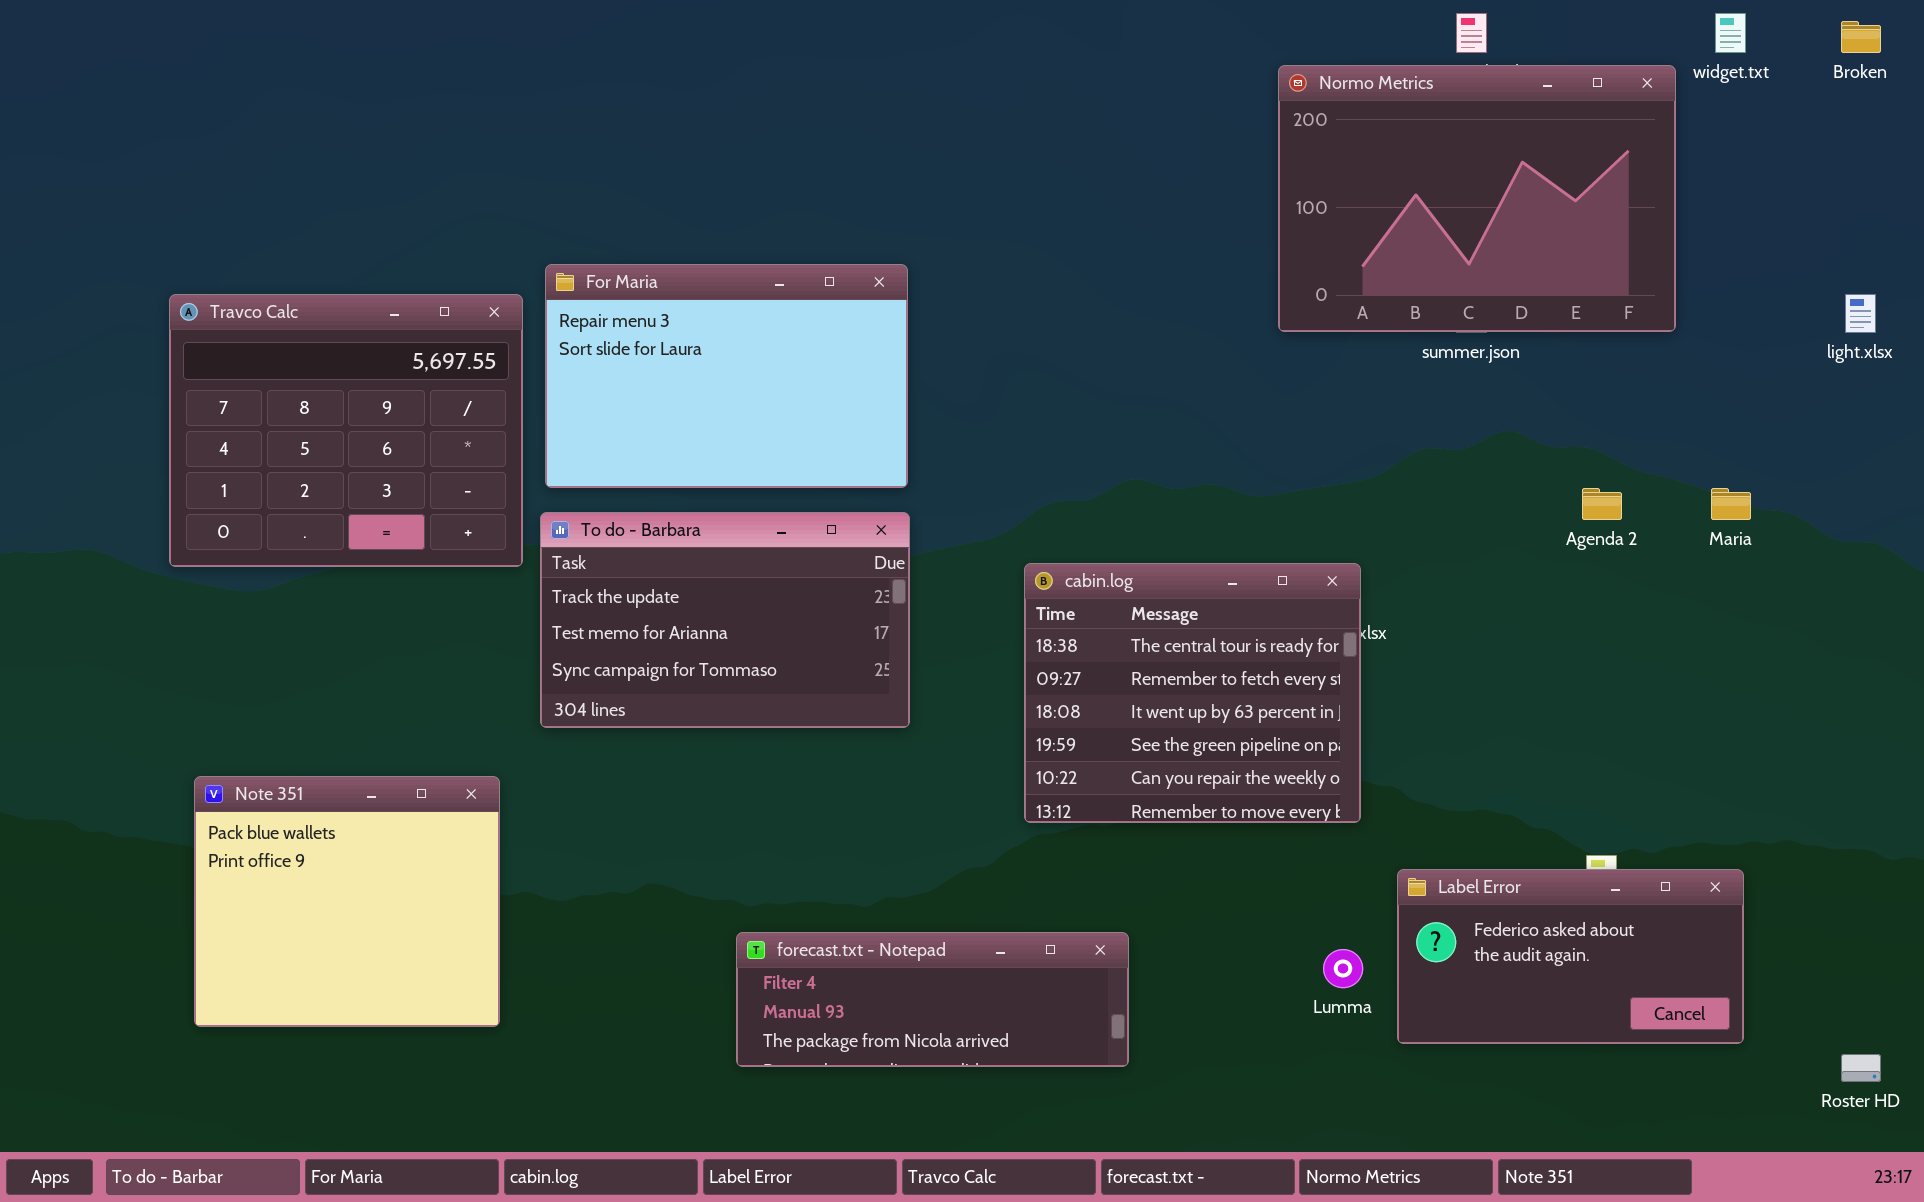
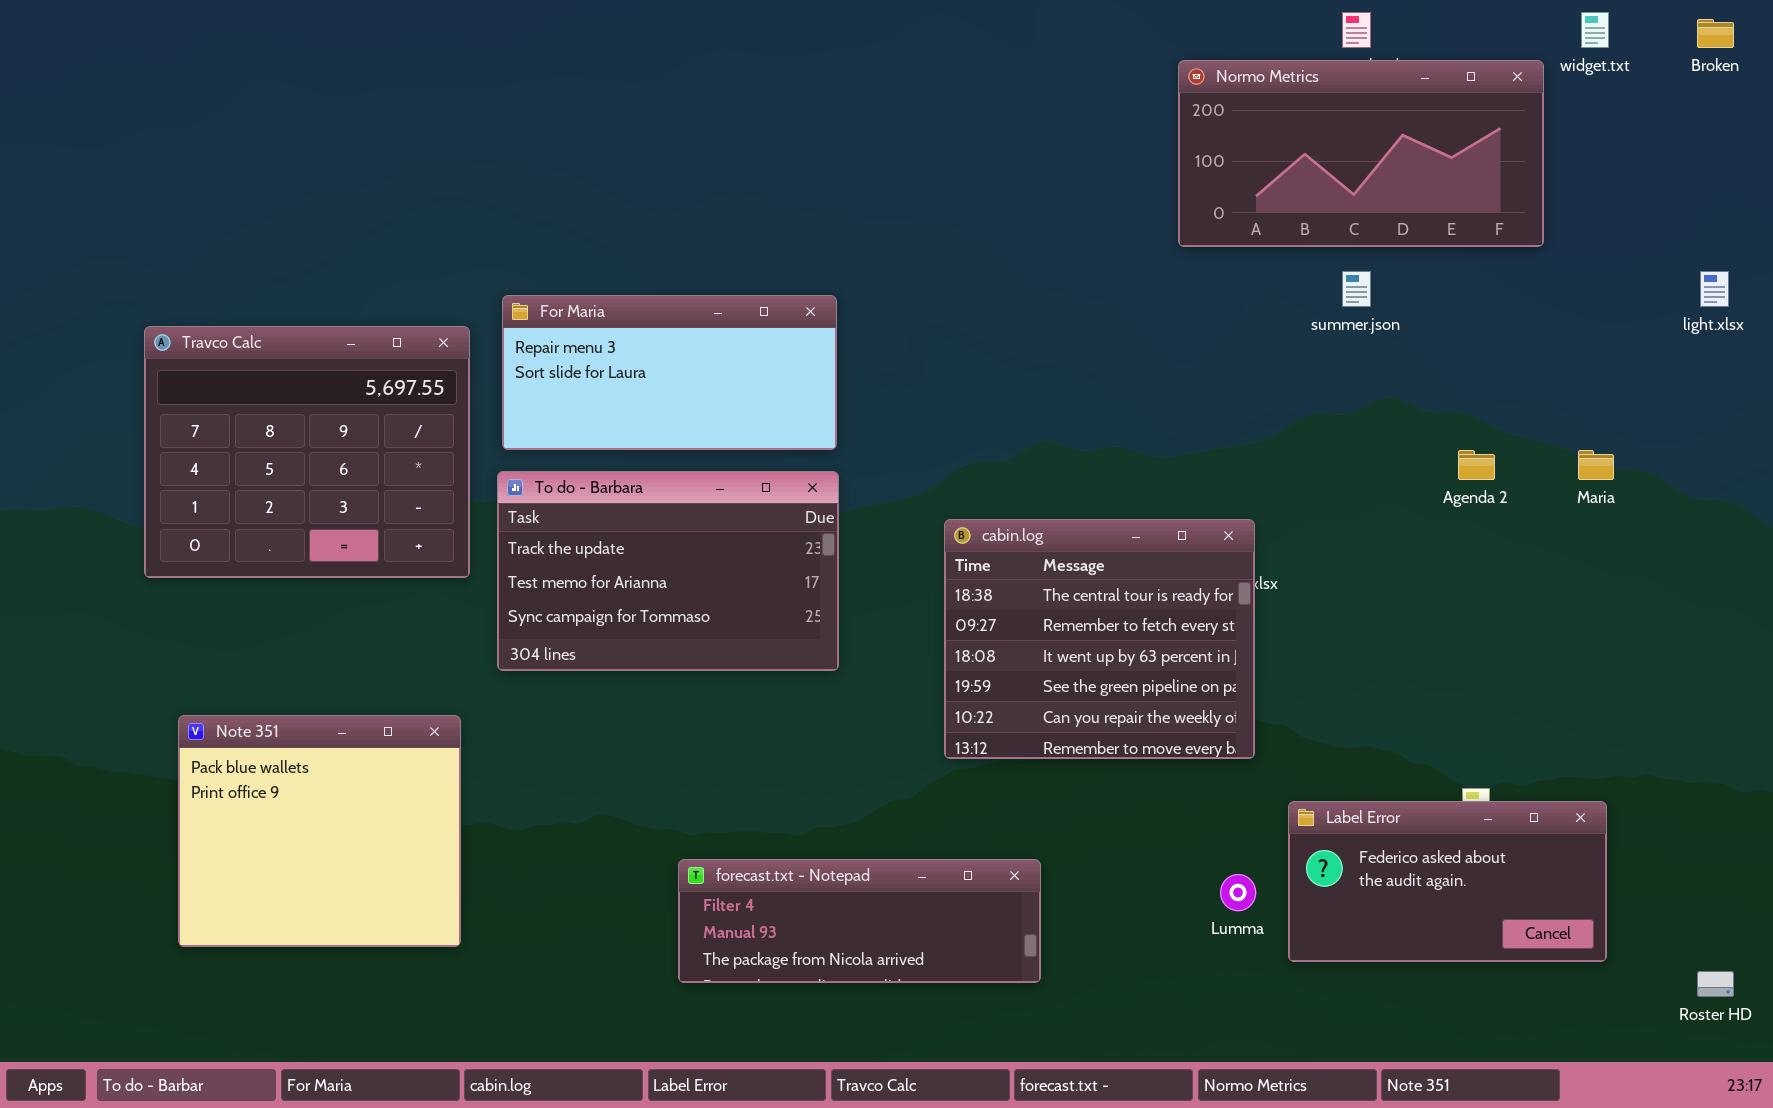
Normo Metrics: [1278,65,1676,332] -> [1178,60,1544,247], resized
For Maria: [545,264,908,488] -> [502,295,837,450], resized
Travco Calc: [169,294,523,567] -> [144,326,470,578], moved

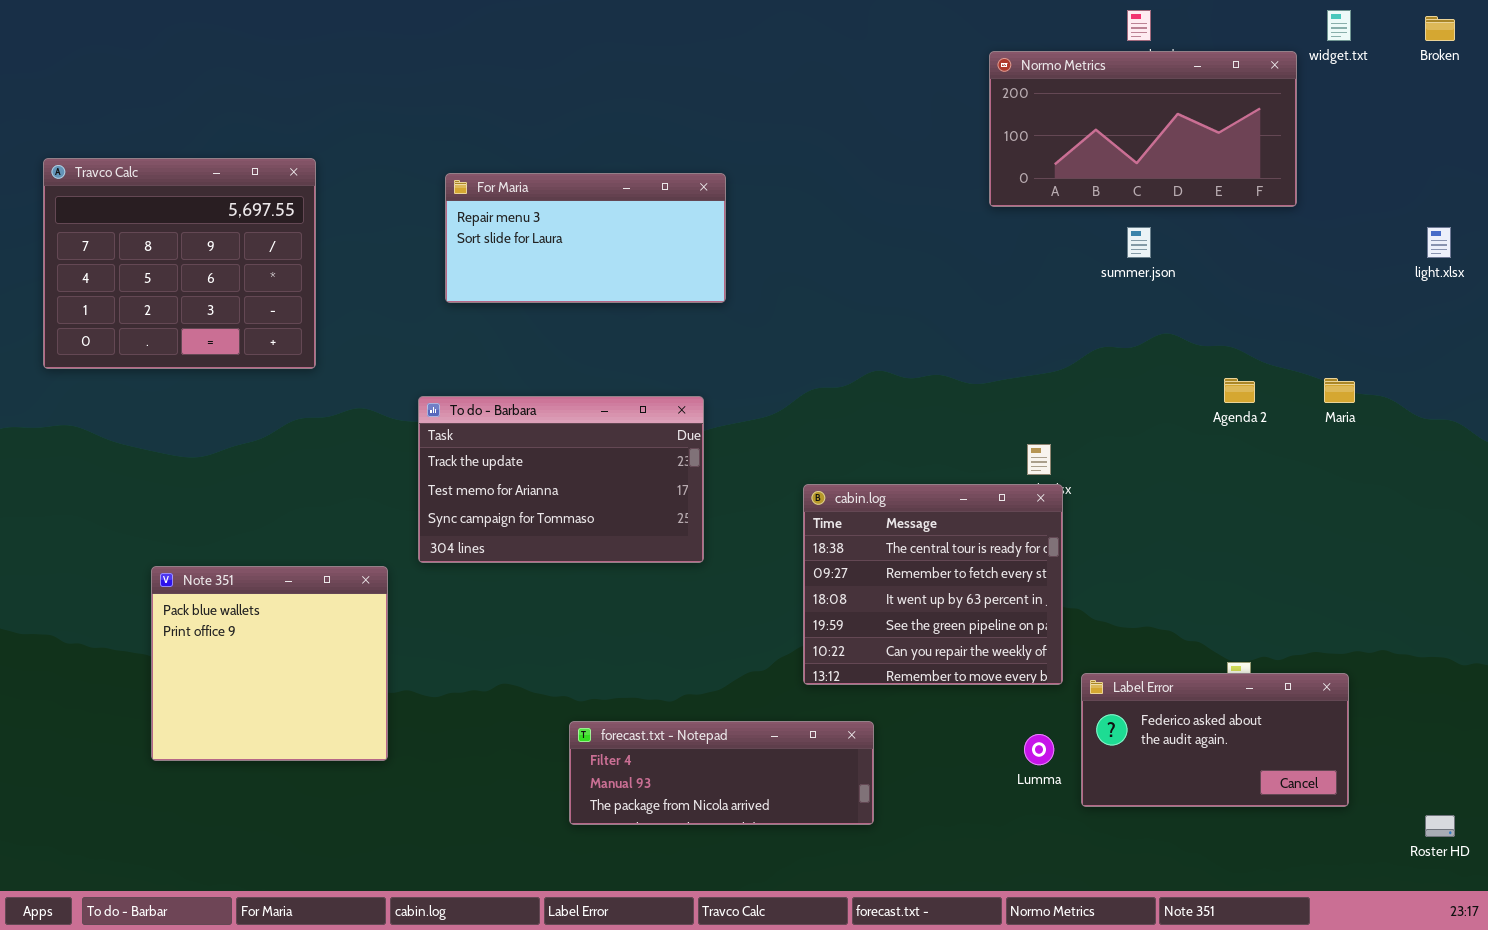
For Maria: [502,295,837,450] -> [445,173,726,303], moved
Travco Calc: [144,326,470,578] -> [43,158,316,369], moved
cabin.log: [944,519,1255,759] -> [803,484,1063,685], moved
Note 351: [178,715,461,947] -> [151,566,388,761], moved

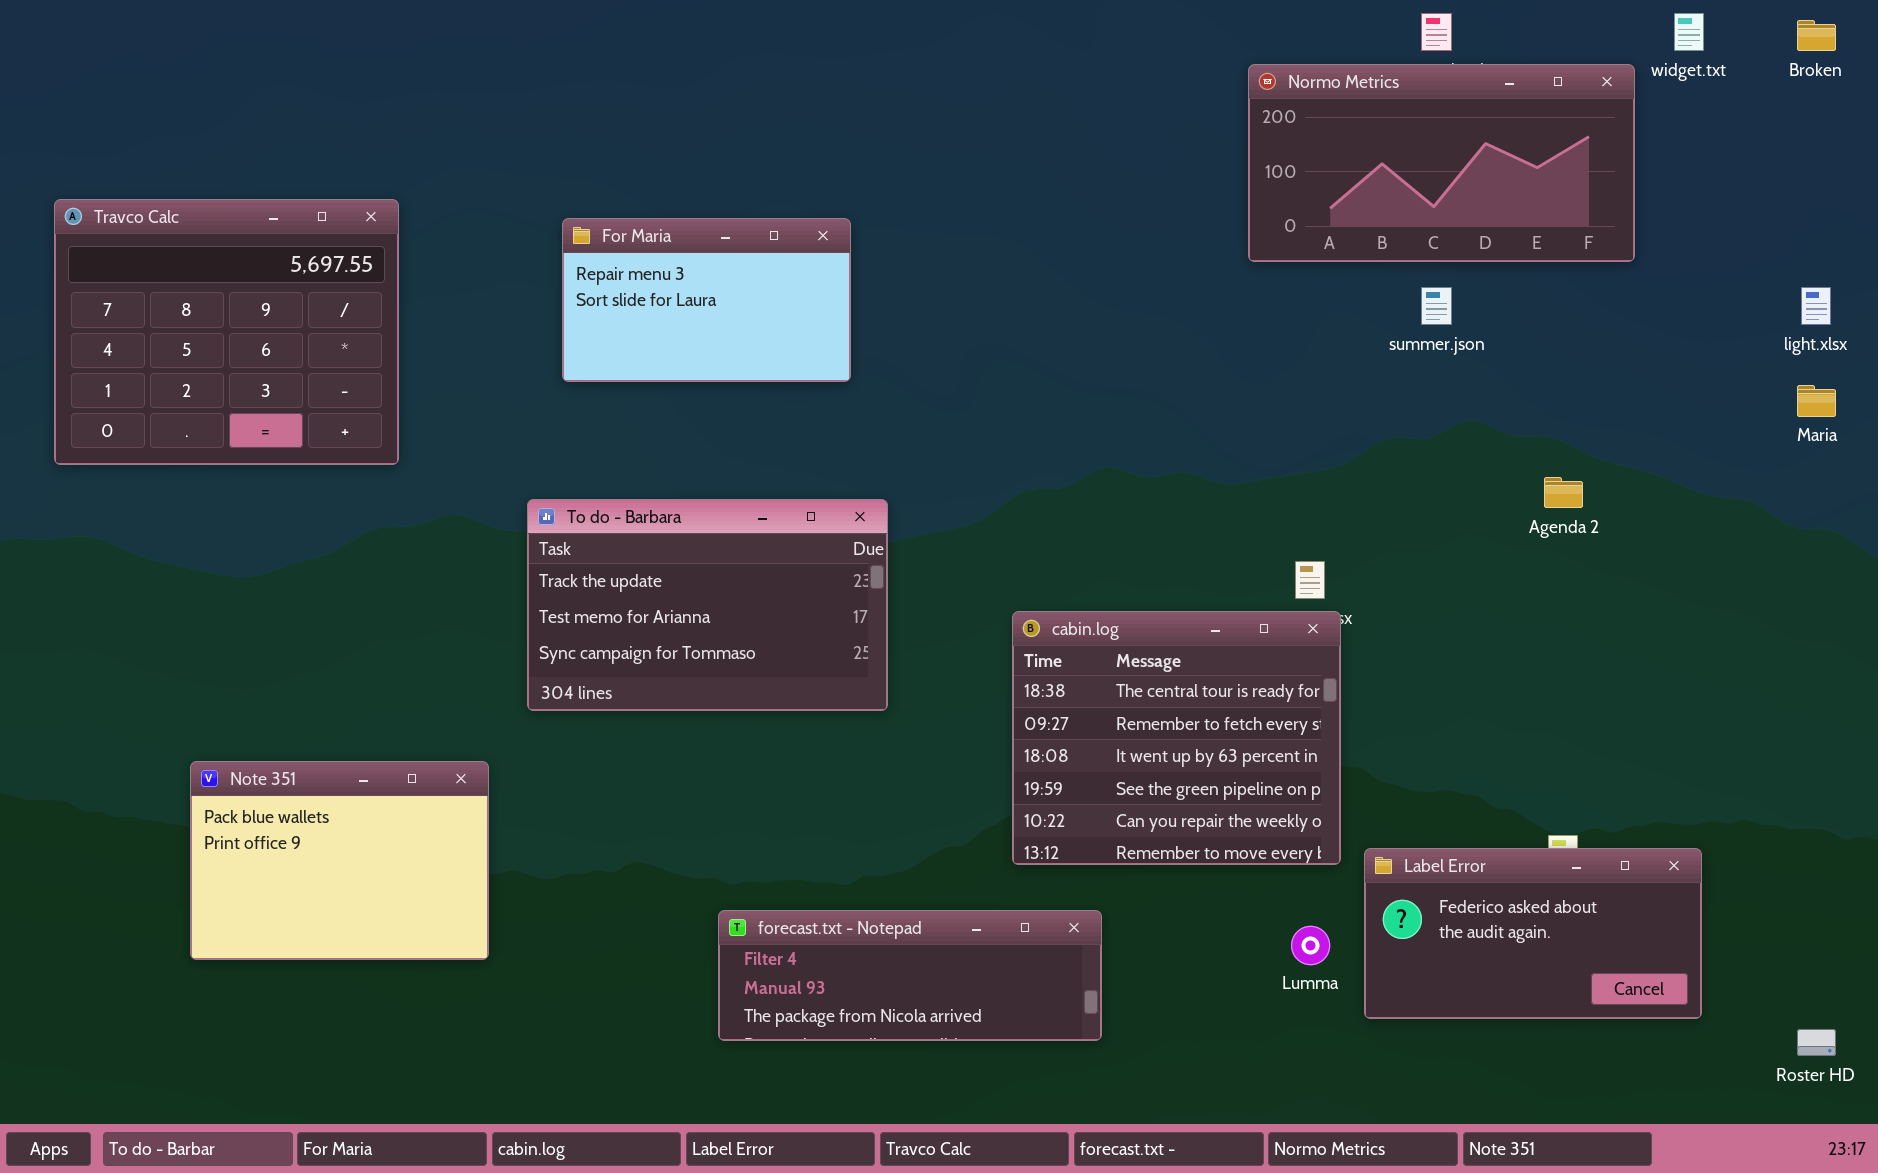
For Maria: [445,173,726,303] -> [562,218,851,382], resized
Maria: [1324,378,1355,403] -> [1797,385,1836,417], moved
Note 351: [151,566,388,761] -> [190,761,489,960], resized

